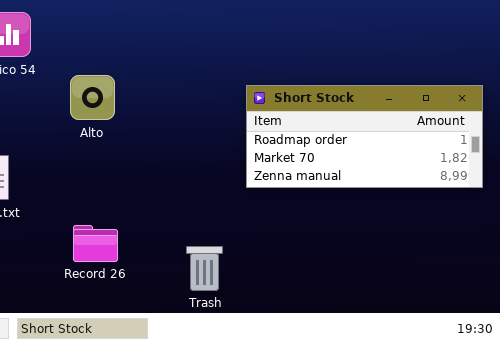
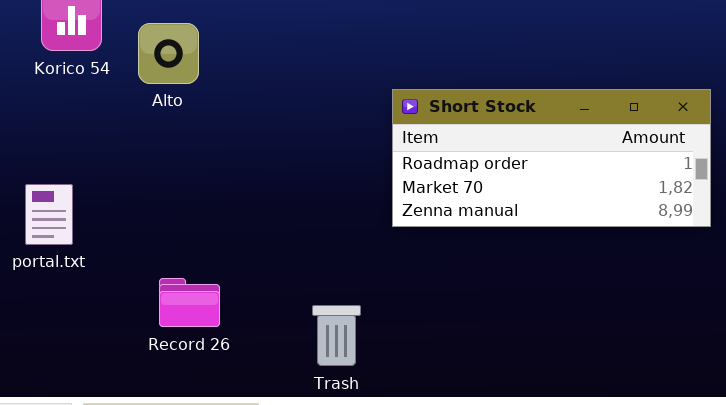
Alto: [70,75,115,120] -> [138,23,199,84], moved

